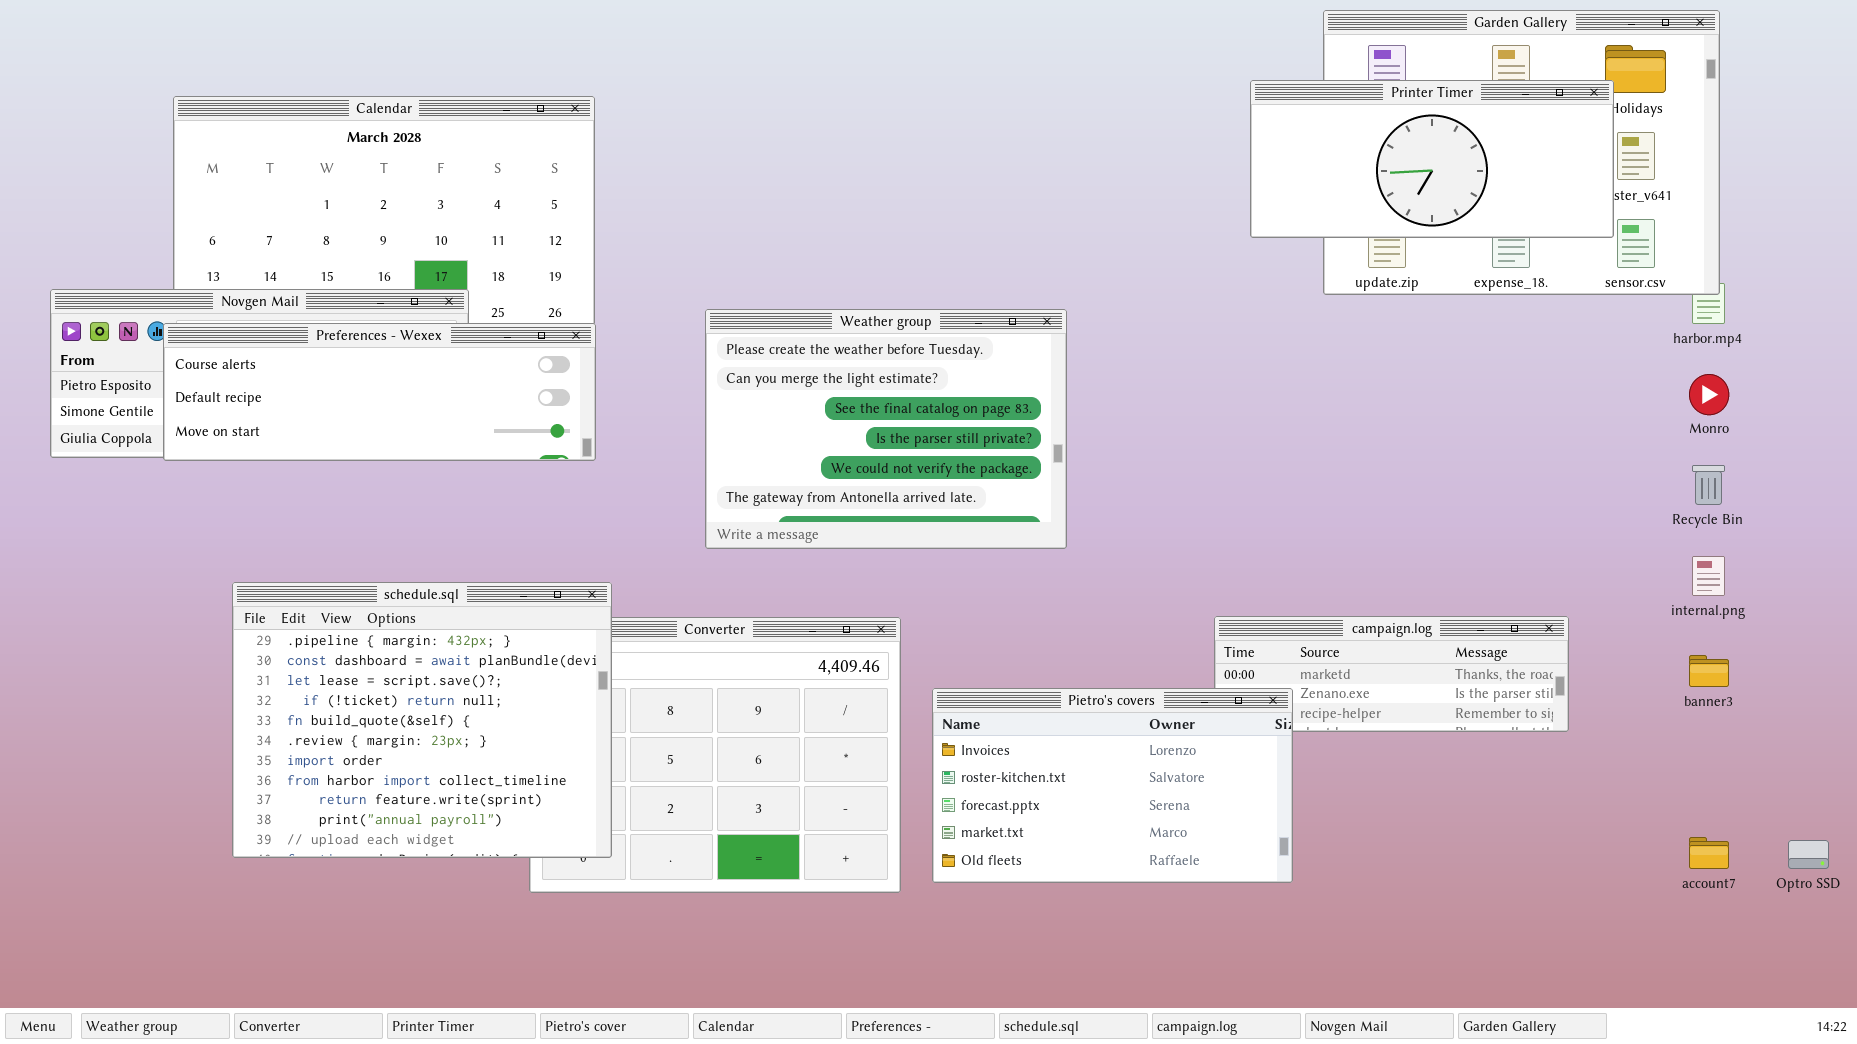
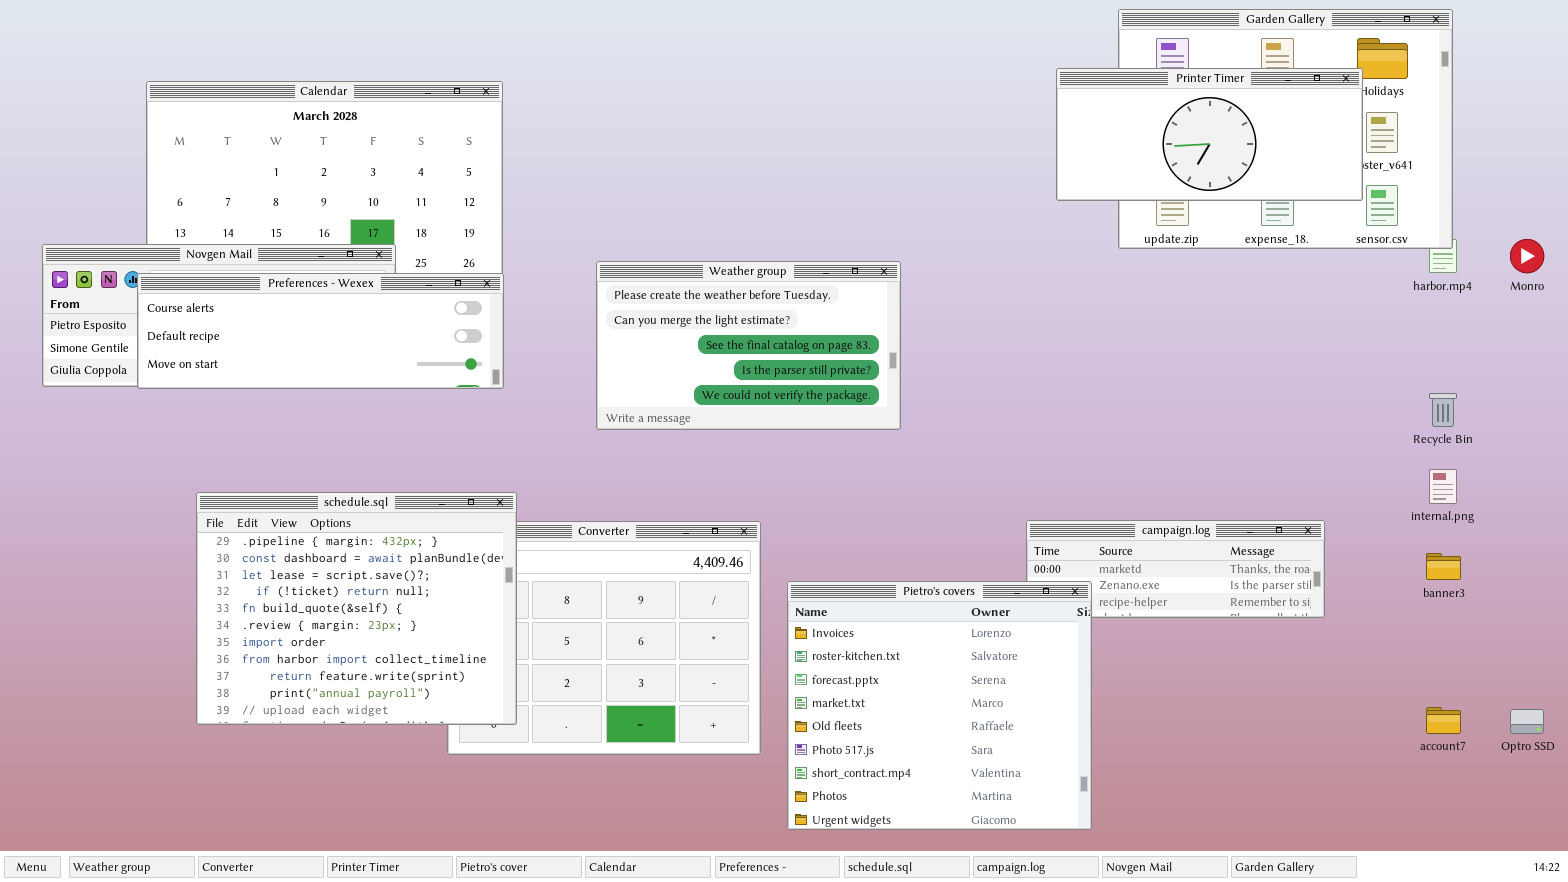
Weather group: [705,309,1067,549] -> [596,261,901,430], resized
Monro: [1689,374,1729,415] -> [1510,239,1544,273], moved
Pietro's covers: [932,688,1293,883] -> [787,581,1092,830], resized

